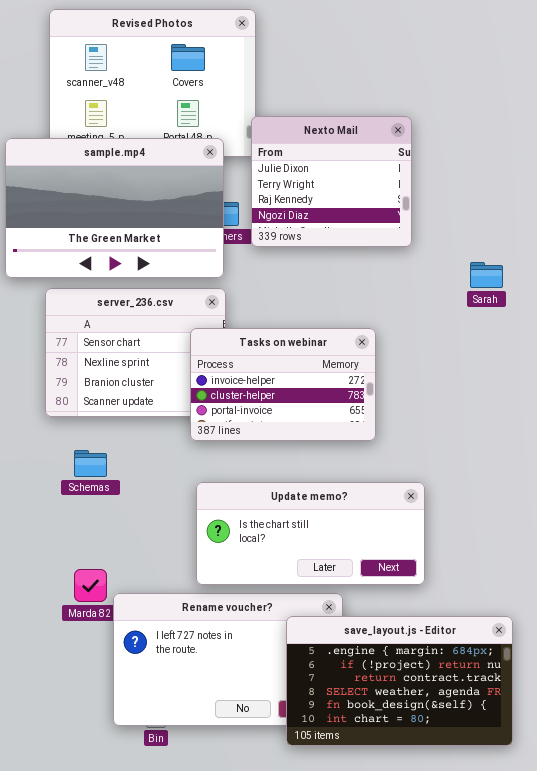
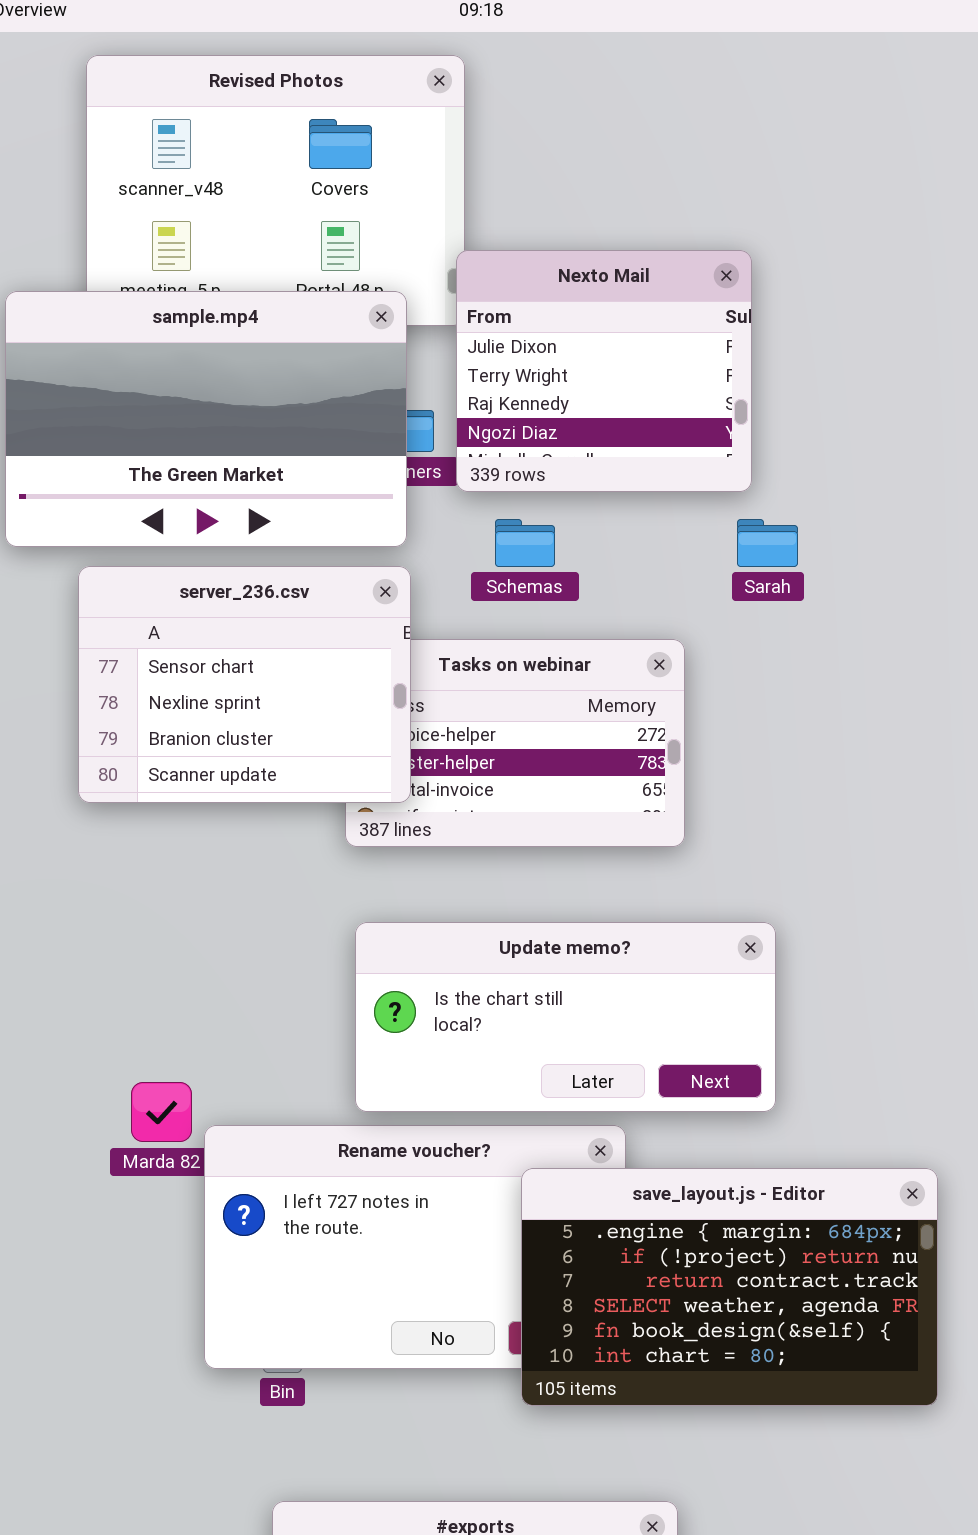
Sarah: [470,262,503,288] -> [737,519,798,567], moved
server_236.csv: [45,288,226,417] -> [78,566,411,803], raised
Schemas: [74,450,107,477] -> [495,519,555,567], moved

